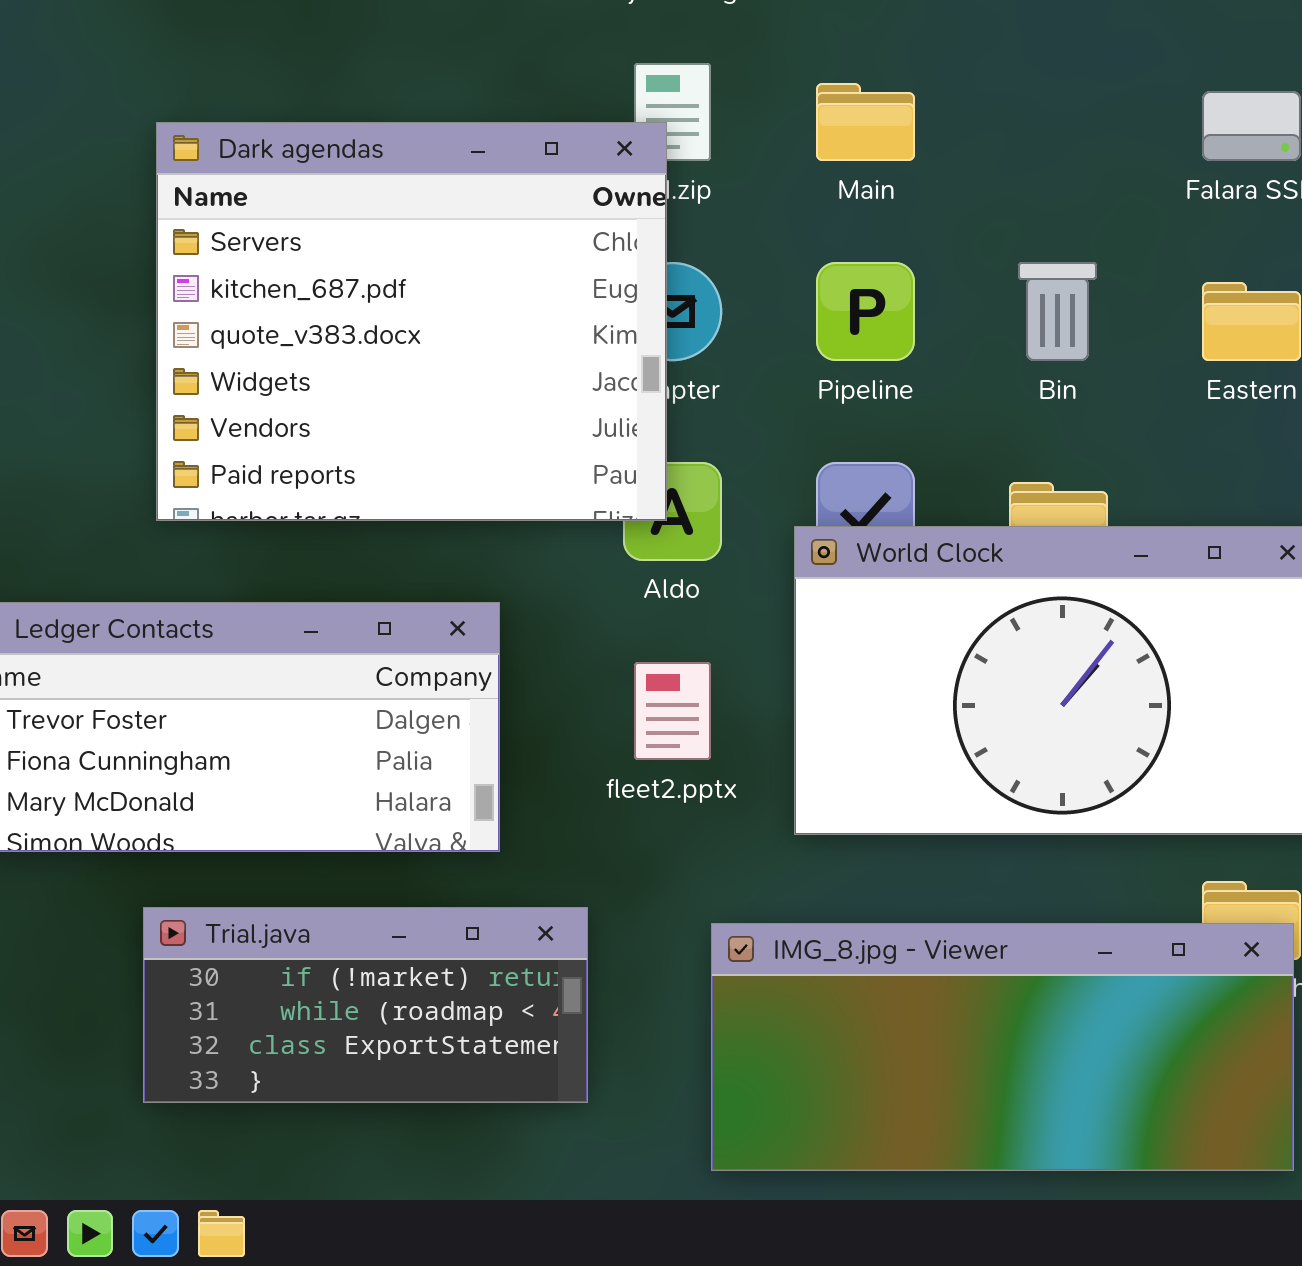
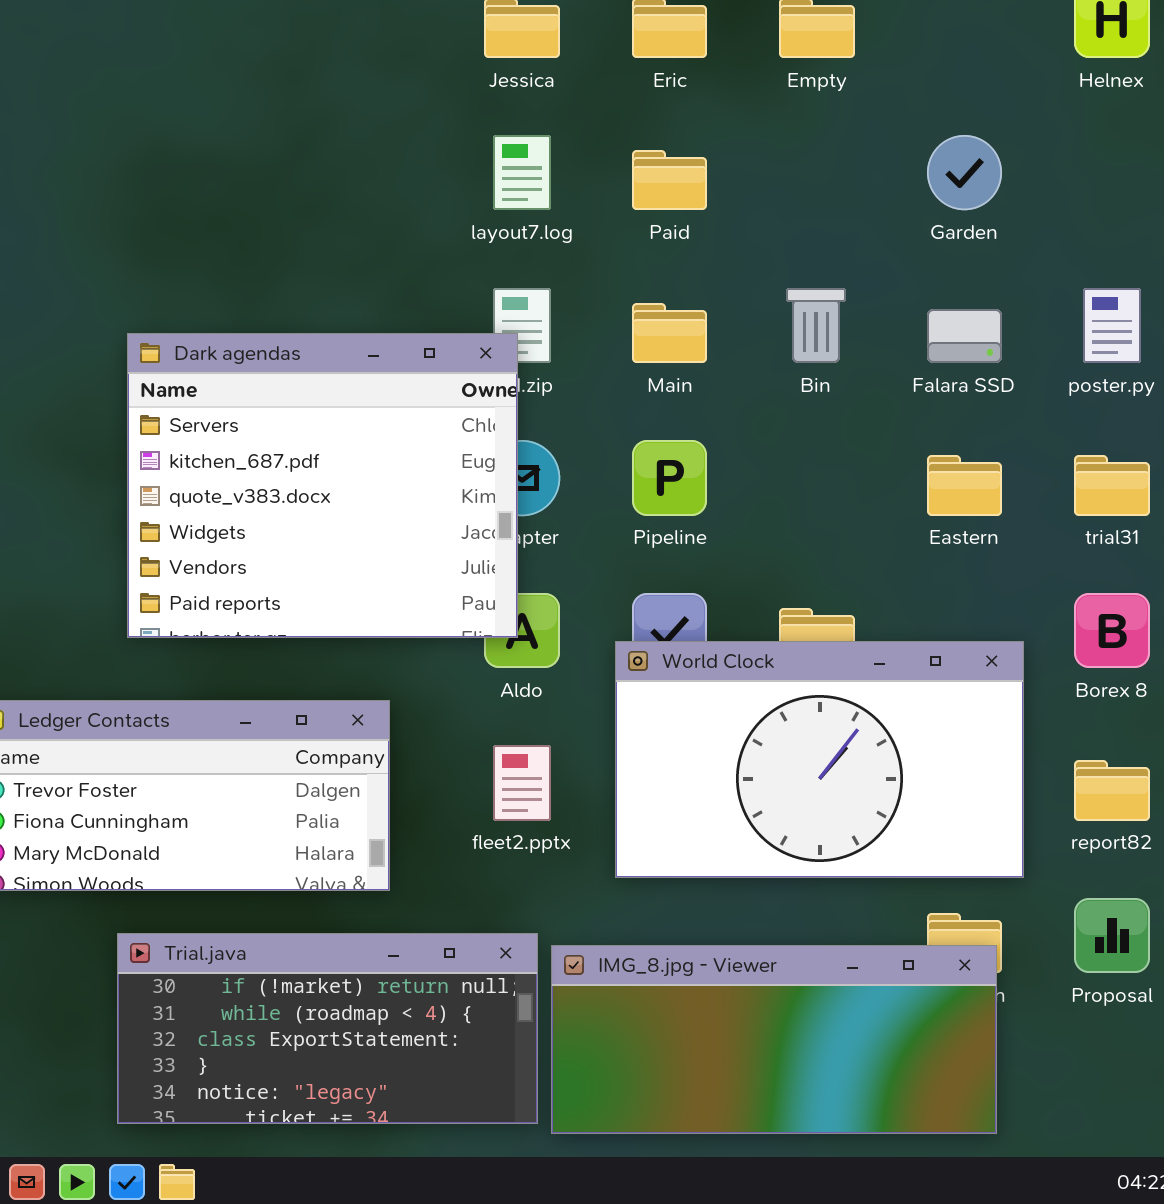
Bin: [1018,262,1097,361] -> [786,288,846,363], moved
Trial.java: [143,907,588,1103] -> [117,933,538,1124], resized

